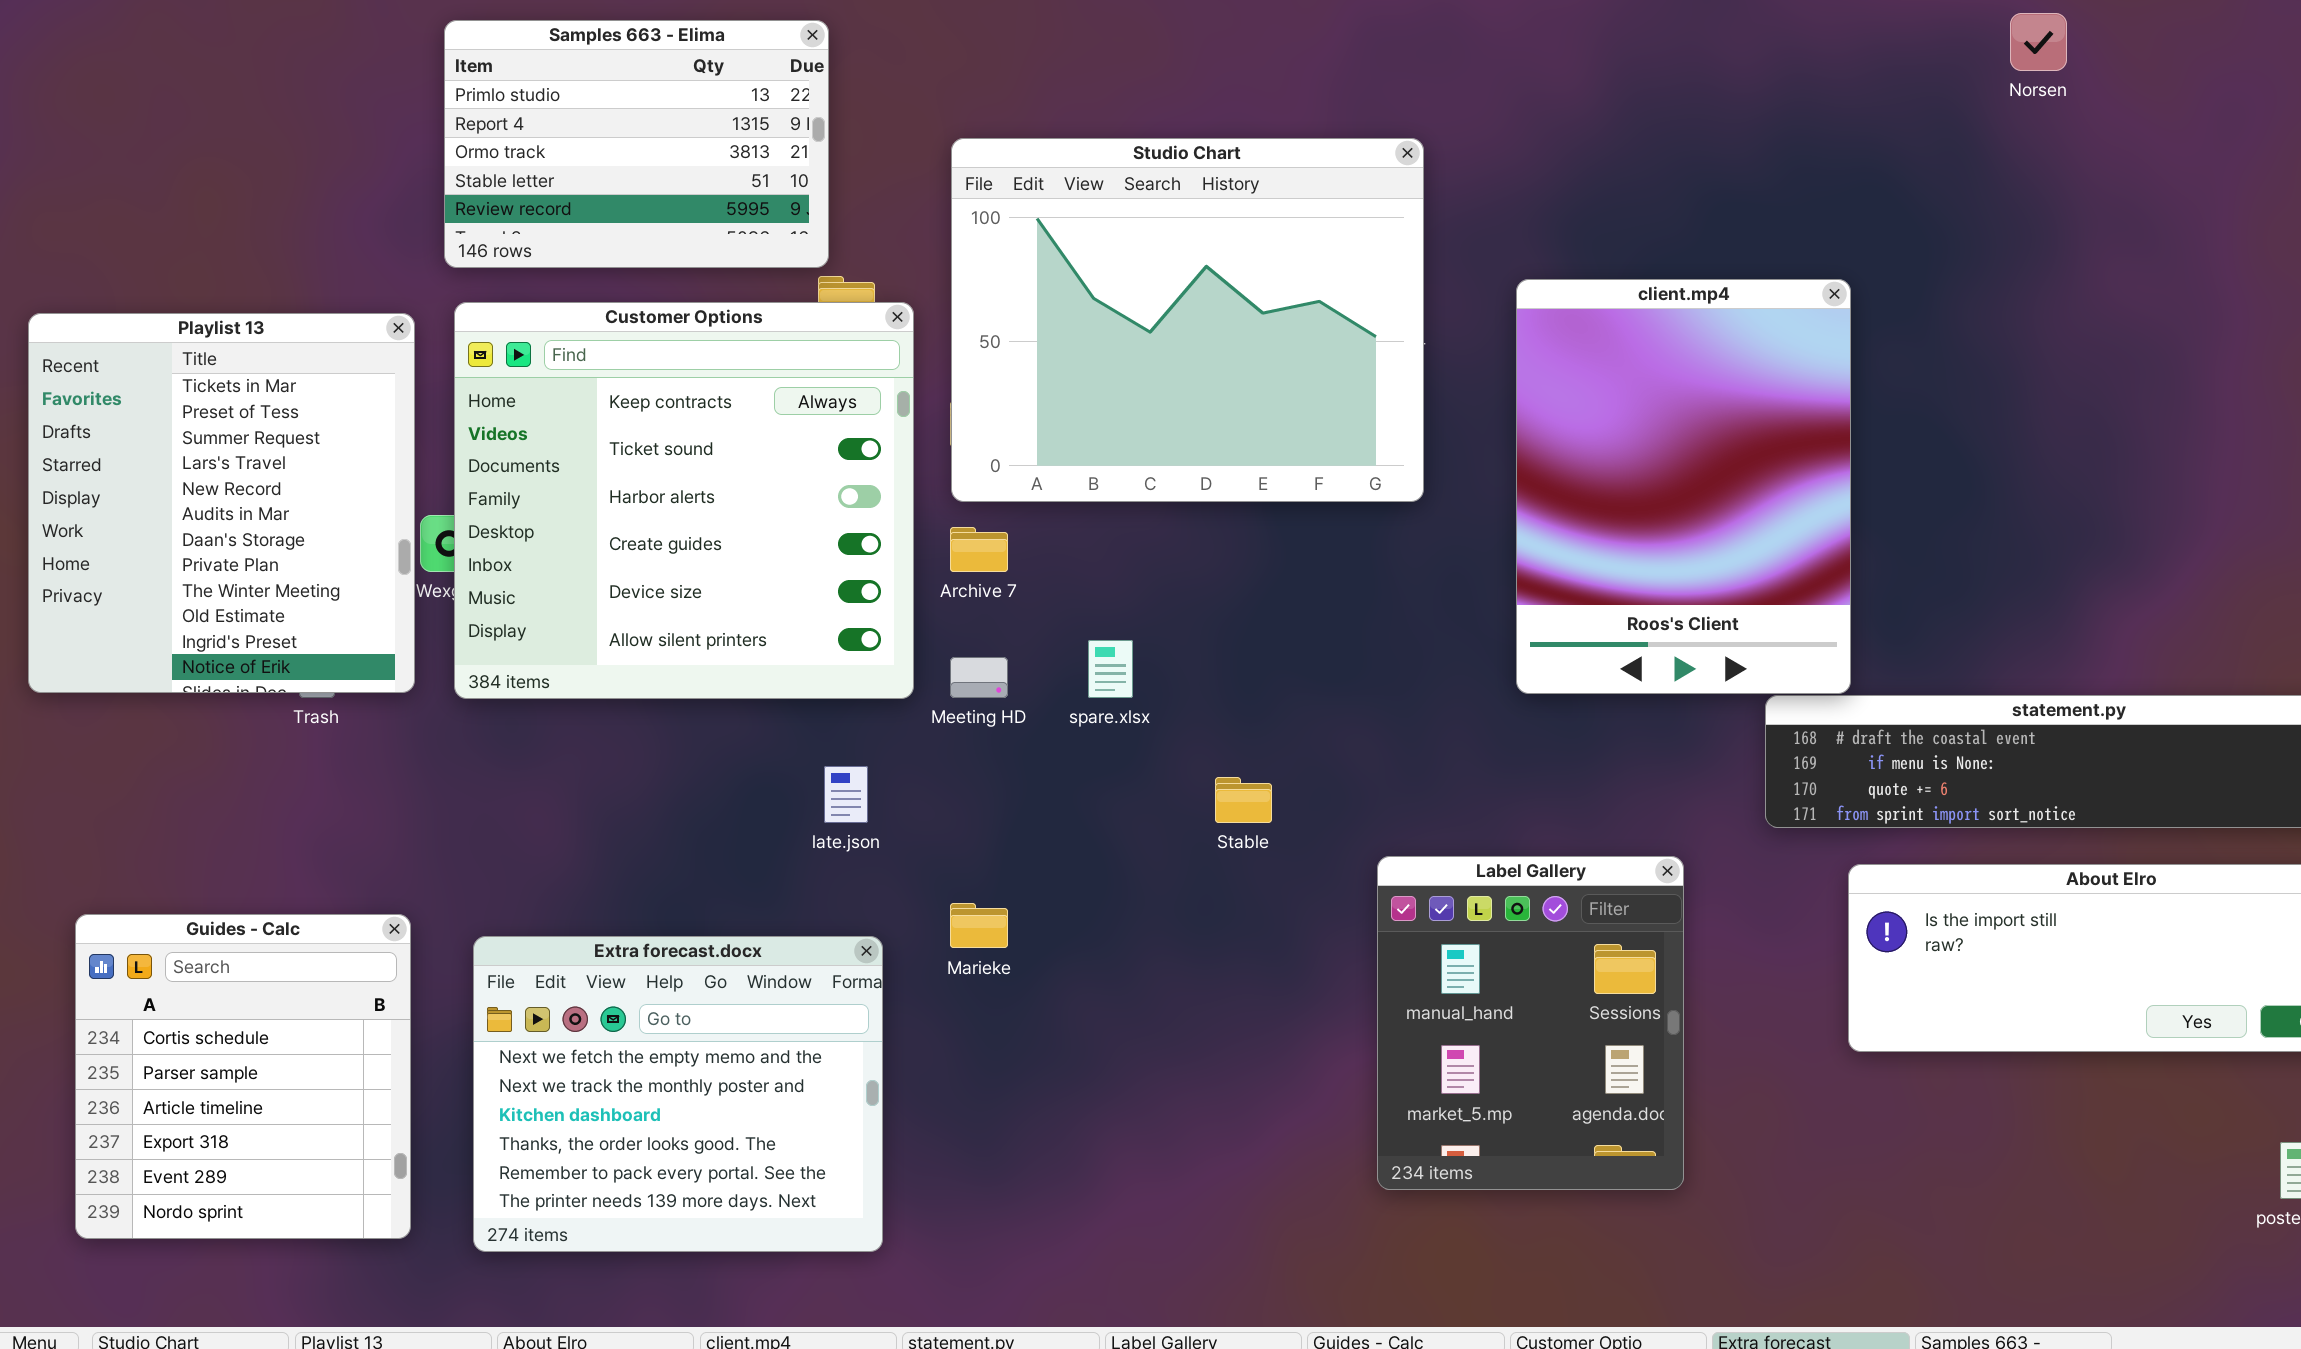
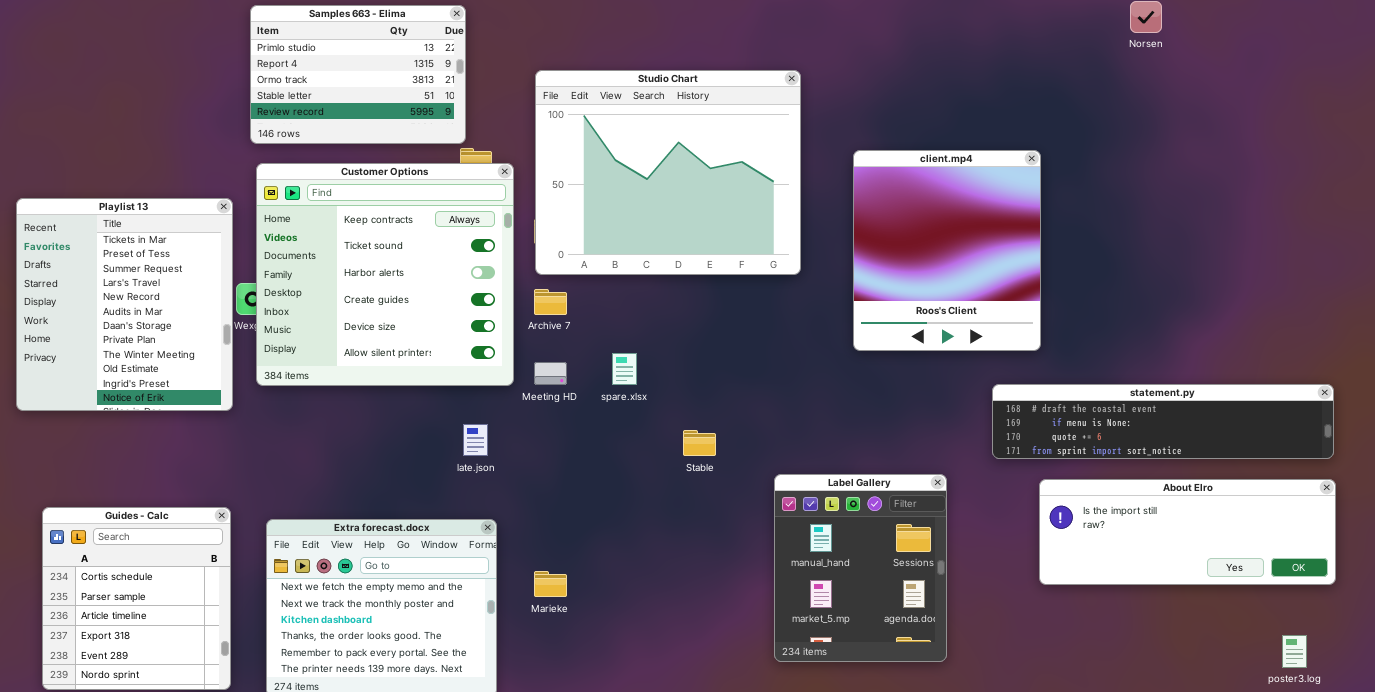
client.mp4: [1516,279,1851,694] -> [853,150,1041,351], resized
Playlist 13: [28,313,415,693] -> [16,198,233,411], moved
Marieke: [950,903,1008,948] -> [534,571,567,597], moved

